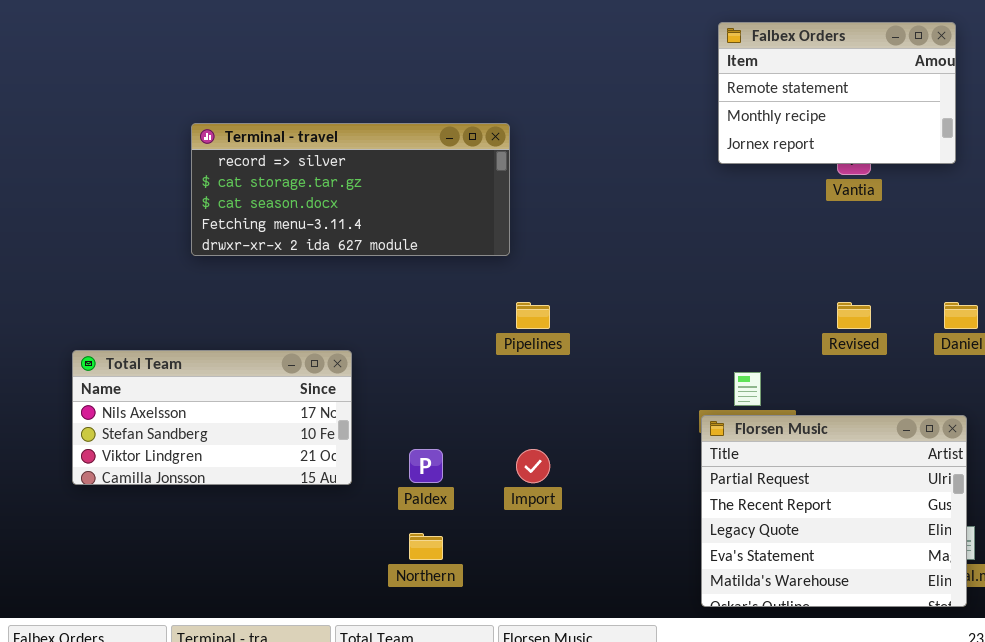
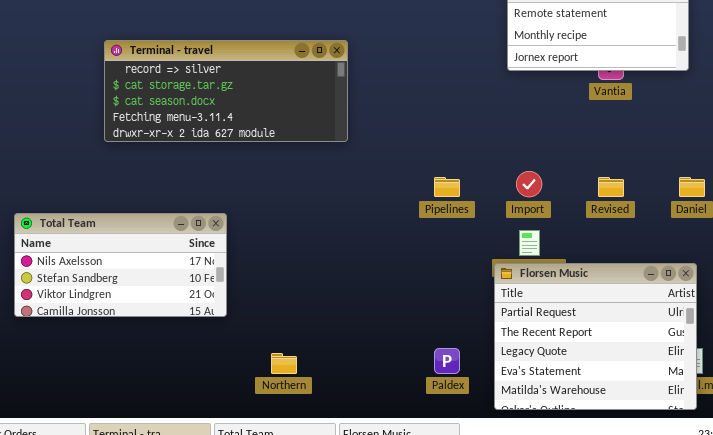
Pipelines: [516,302,550,329] -> [434,177,460,197], moved
Paldex: [409,449,443,483] -> [434,348,460,374], moved
Import: [516,449,550,483] -> [516,171,542,197], moved

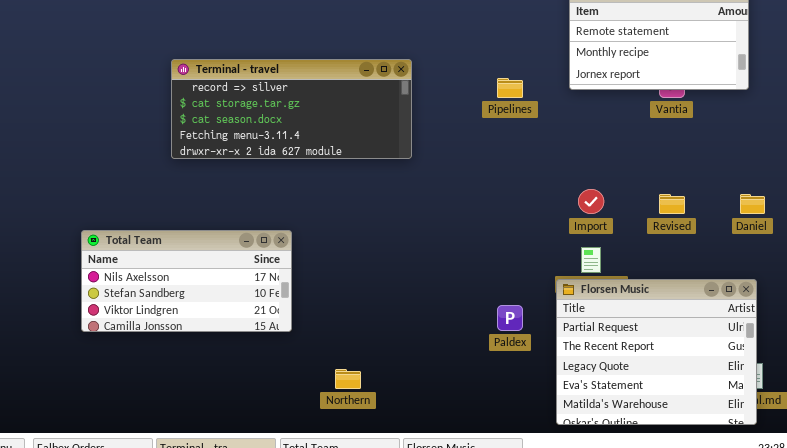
Pipelines: [434,177,460,197] -> [497,78,523,98], moved
Paldex: [434,348,460,374] -> [497,305,523,331], moved

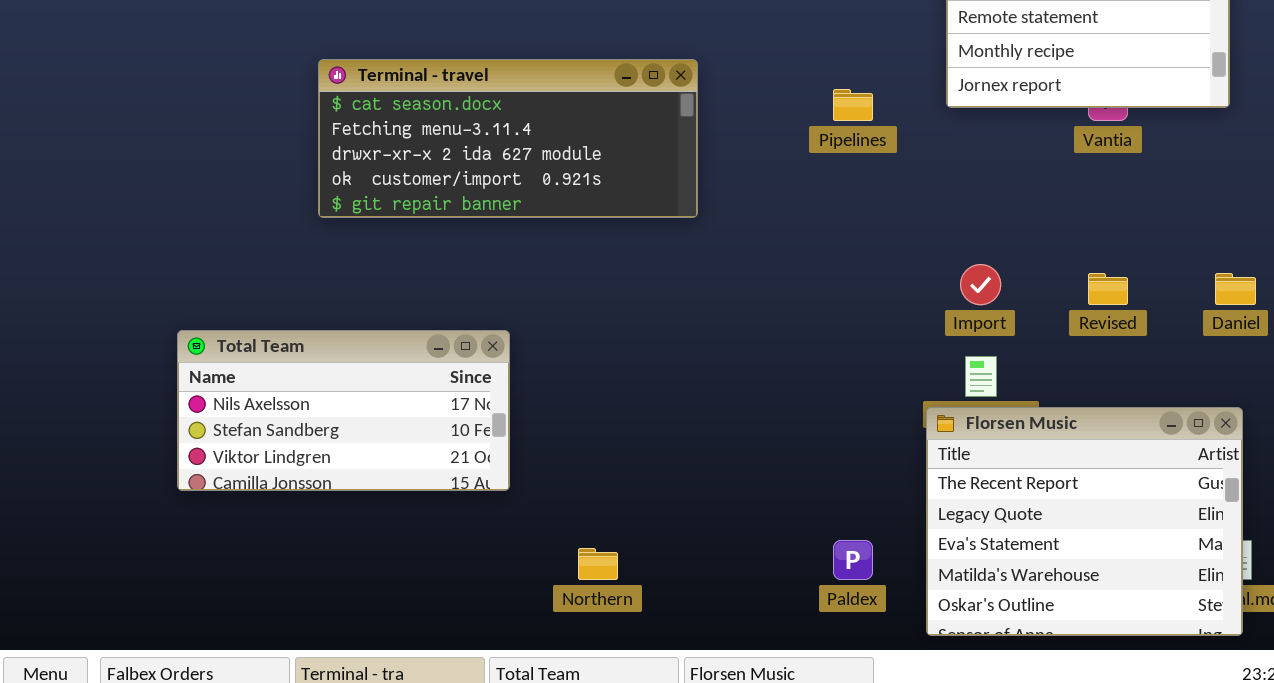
Terminal - travel: [171,59,412,159] -> [318,59,698,218], scrolled down 2 rows
Florsen Music: [556,279,757,425] -> [926,407,1243,636], scrolled down 1 row
Paldex: [497,305,523,331] -> [833,540,873,580], moved

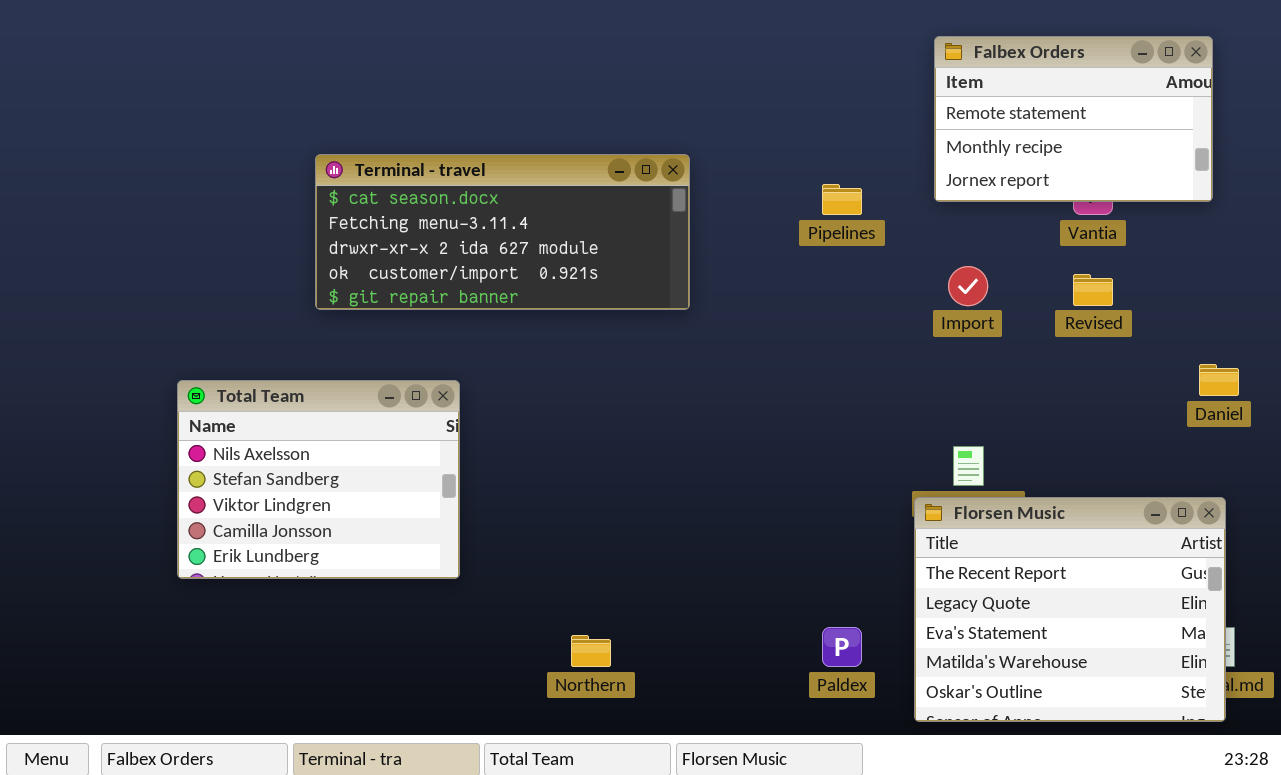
Import: [960,264,1001,305] -> [948,266,988,306], moved
Revised: [1088,273,1128,305] -> [1073,274,1113,306], moved
Total Team: [177,330,510,491] -> [177,380,460,579], resized

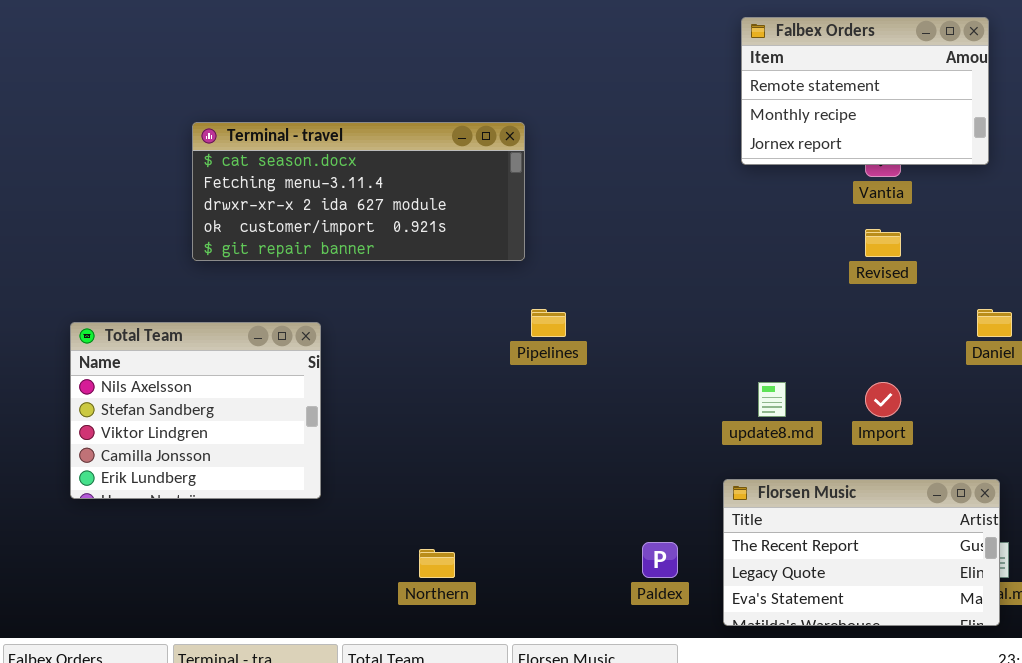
Pipelines: [822,184,862,215] -> [531,309,566,337], moved
Import: [948,266,988,306] -> [865,382,901,417], moved
Florsen Music: [914,497,1226,722] -> [723,479,1000,626], resized

